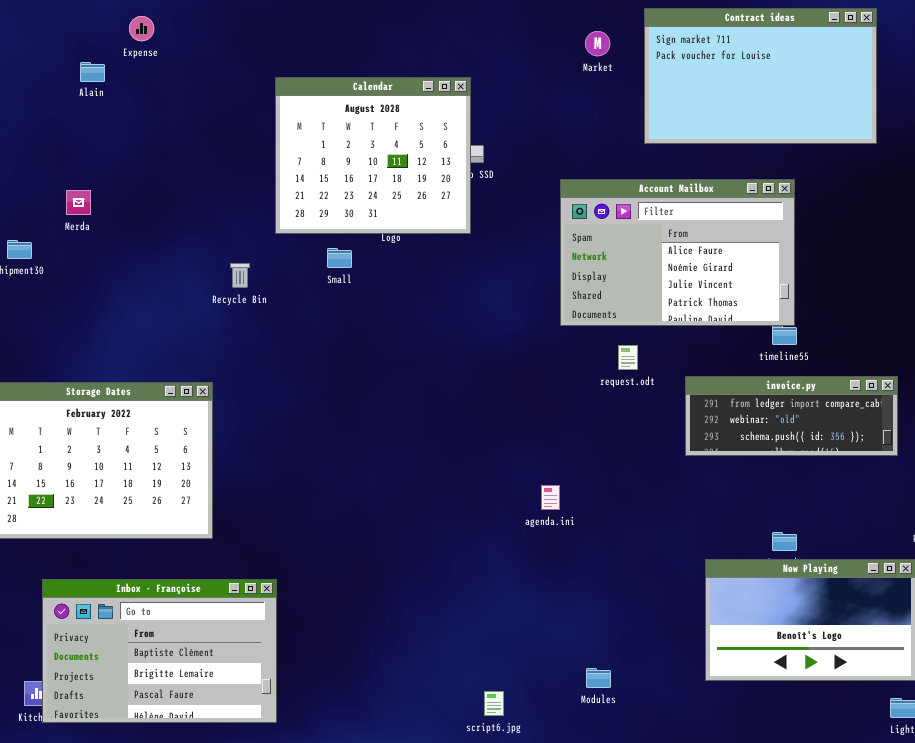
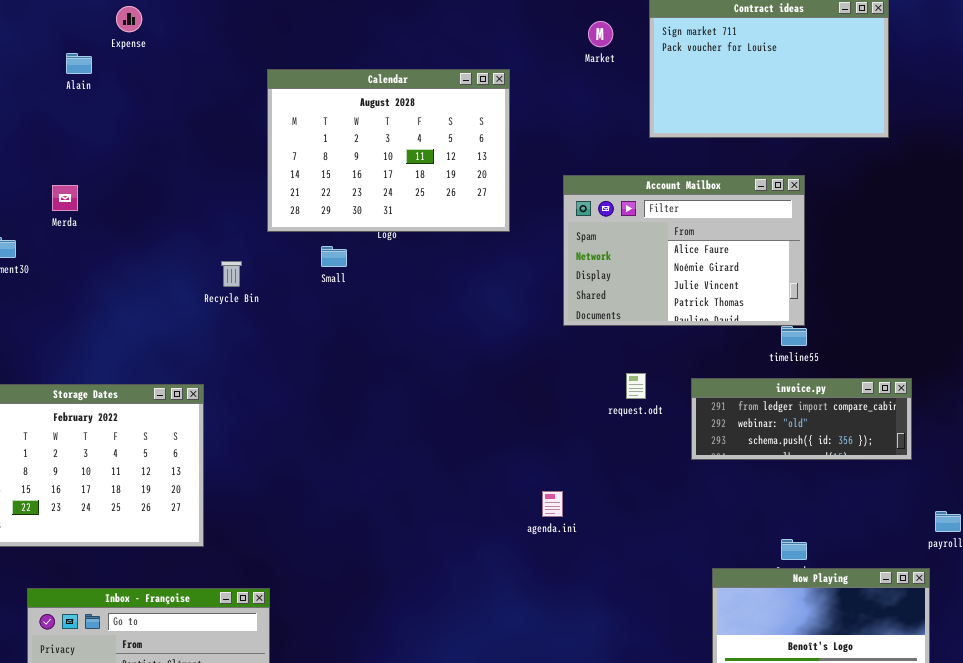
Calendar: [275,77,471,234] -> [267,69,510,232], resized
request.odt: [618,345,638,370] -> [626,373,646,399], moved

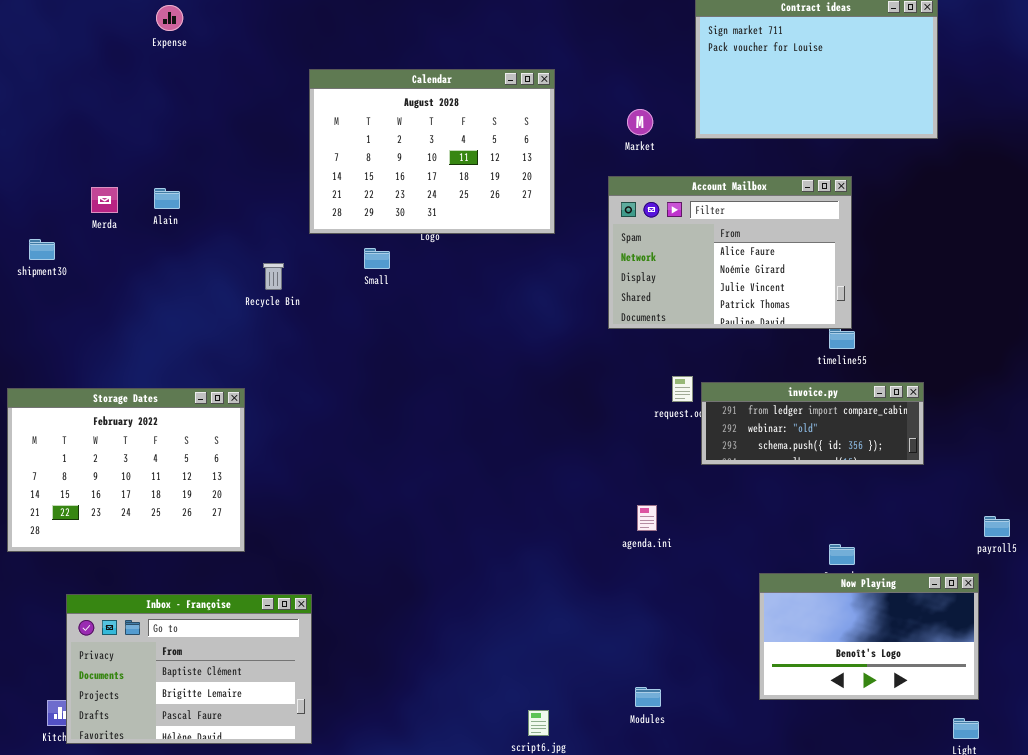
Market: [588,21,613,47] -> [627,109,653,135], moved
Alain: [66,53,92,74] -> [154,188,180,209], moved
invoice.py: [691,378,912,460] -> [701,382,924,465], moved
agenda.ini: [542,491,563,517] -> [637,505,657,531], moved

